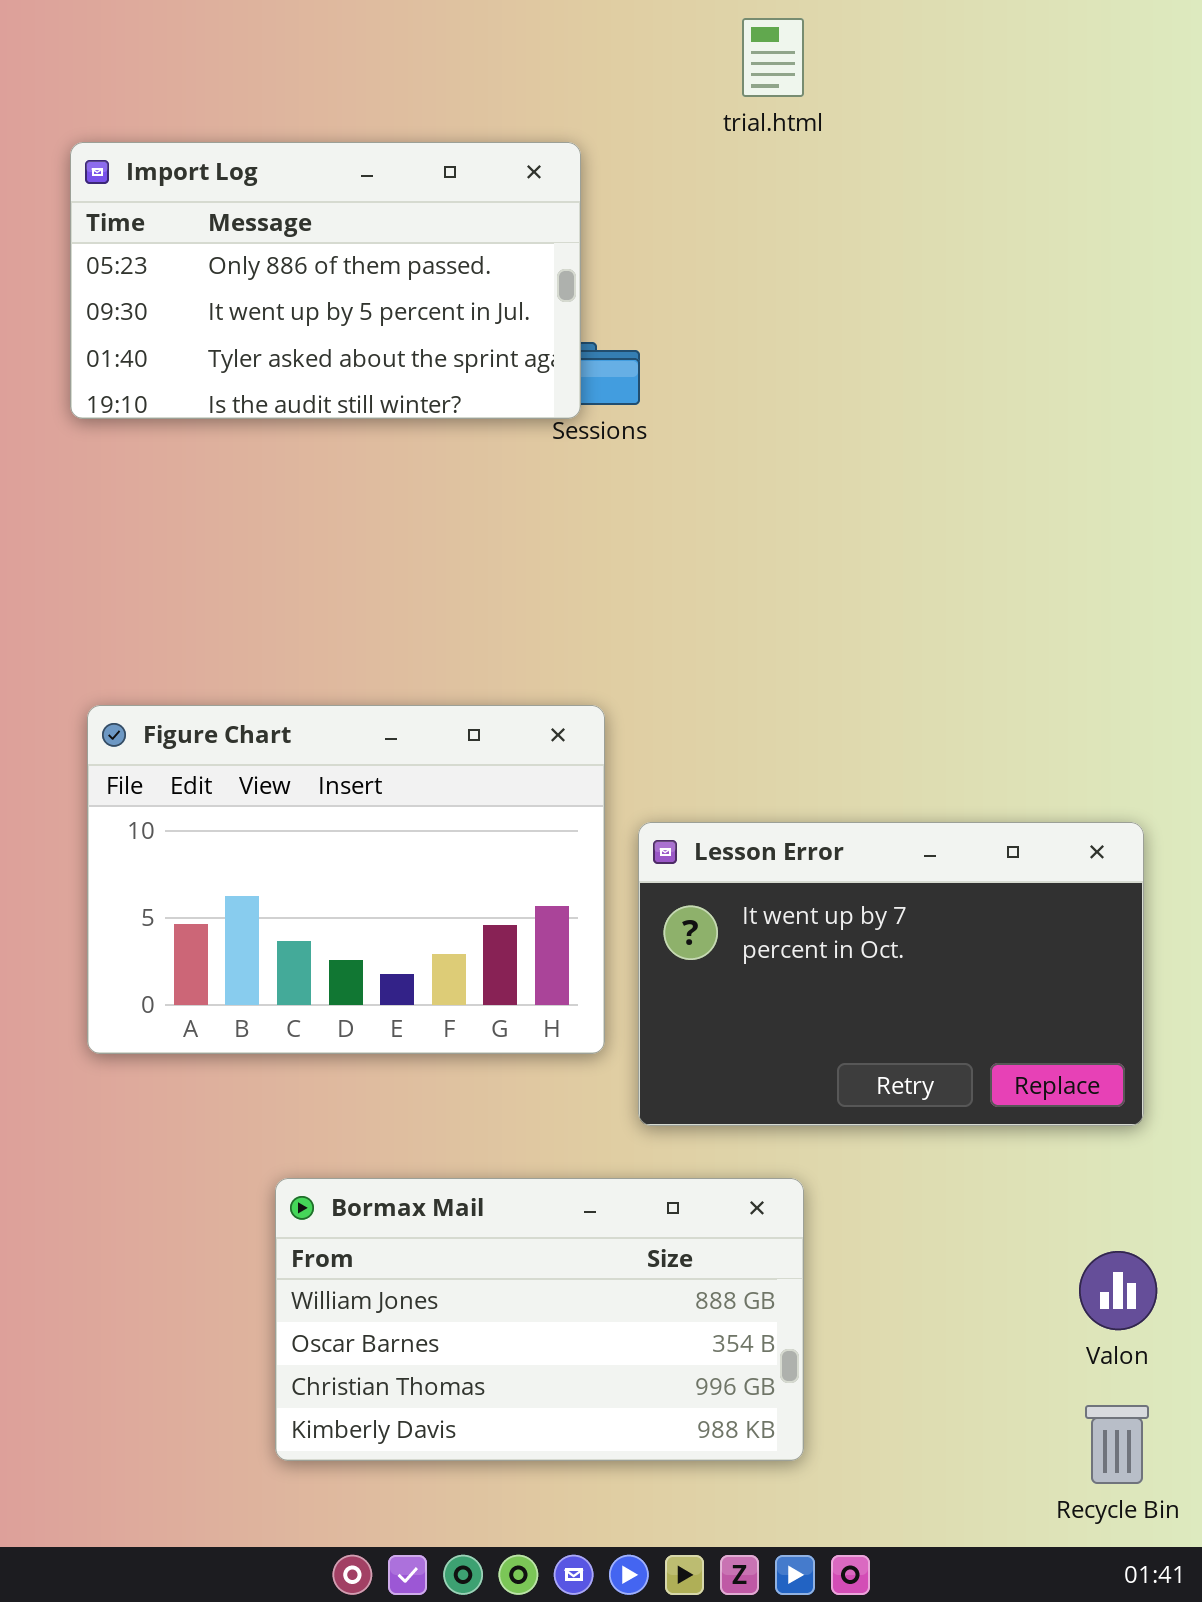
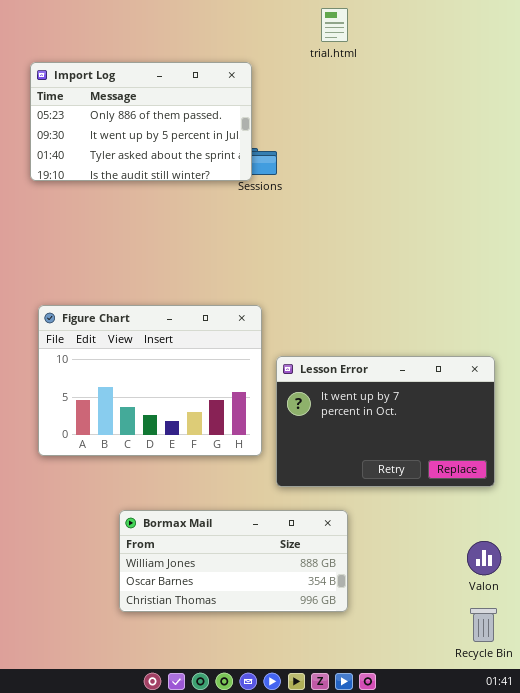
Bormax Mail: [275,1178,804,1461] -> [119,510,348,612], resized

